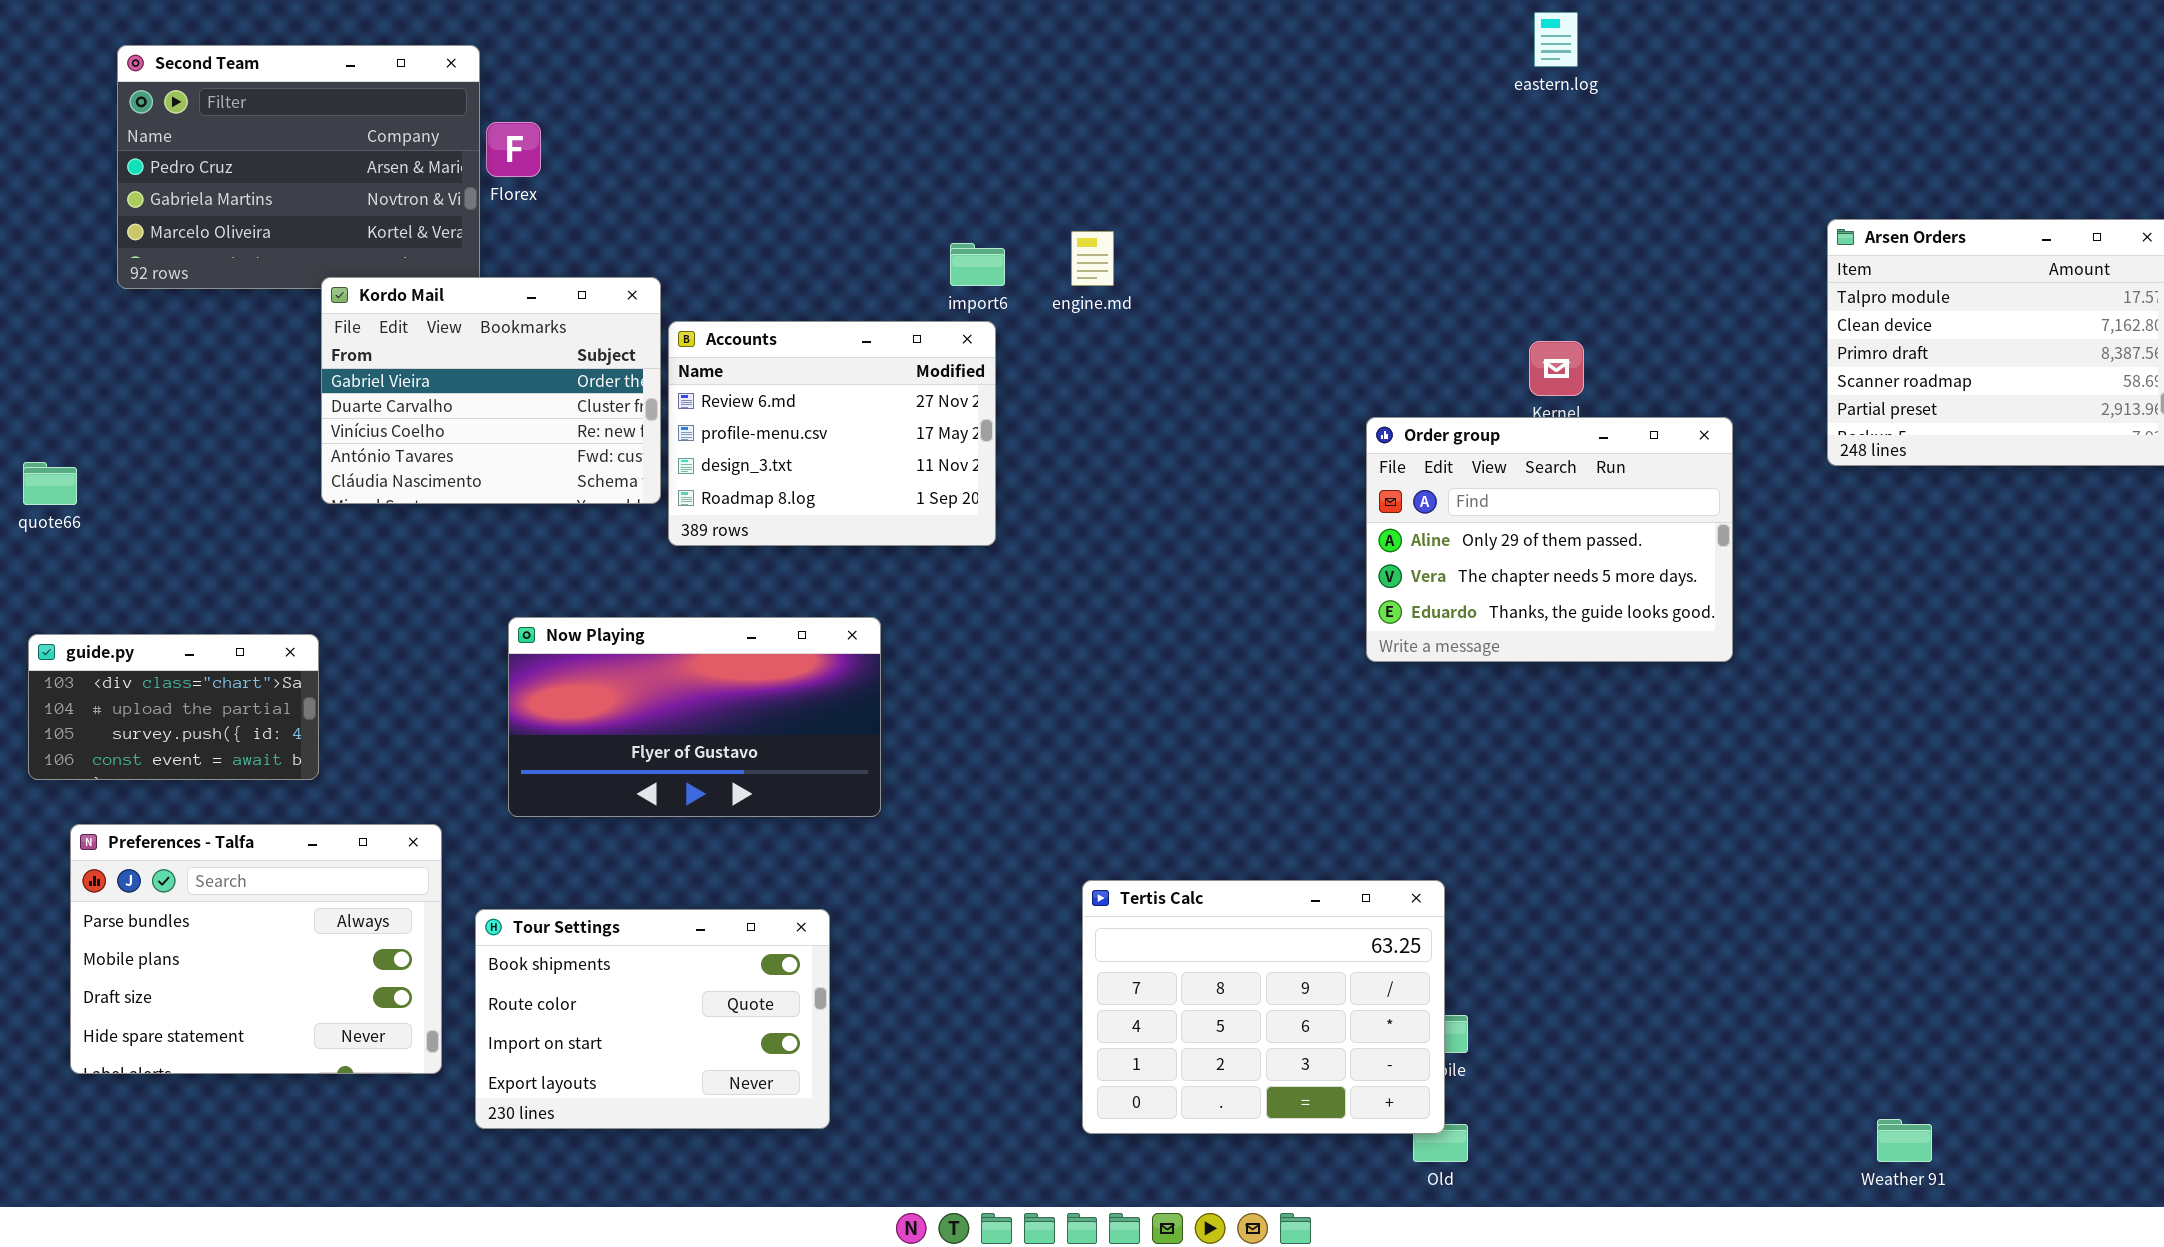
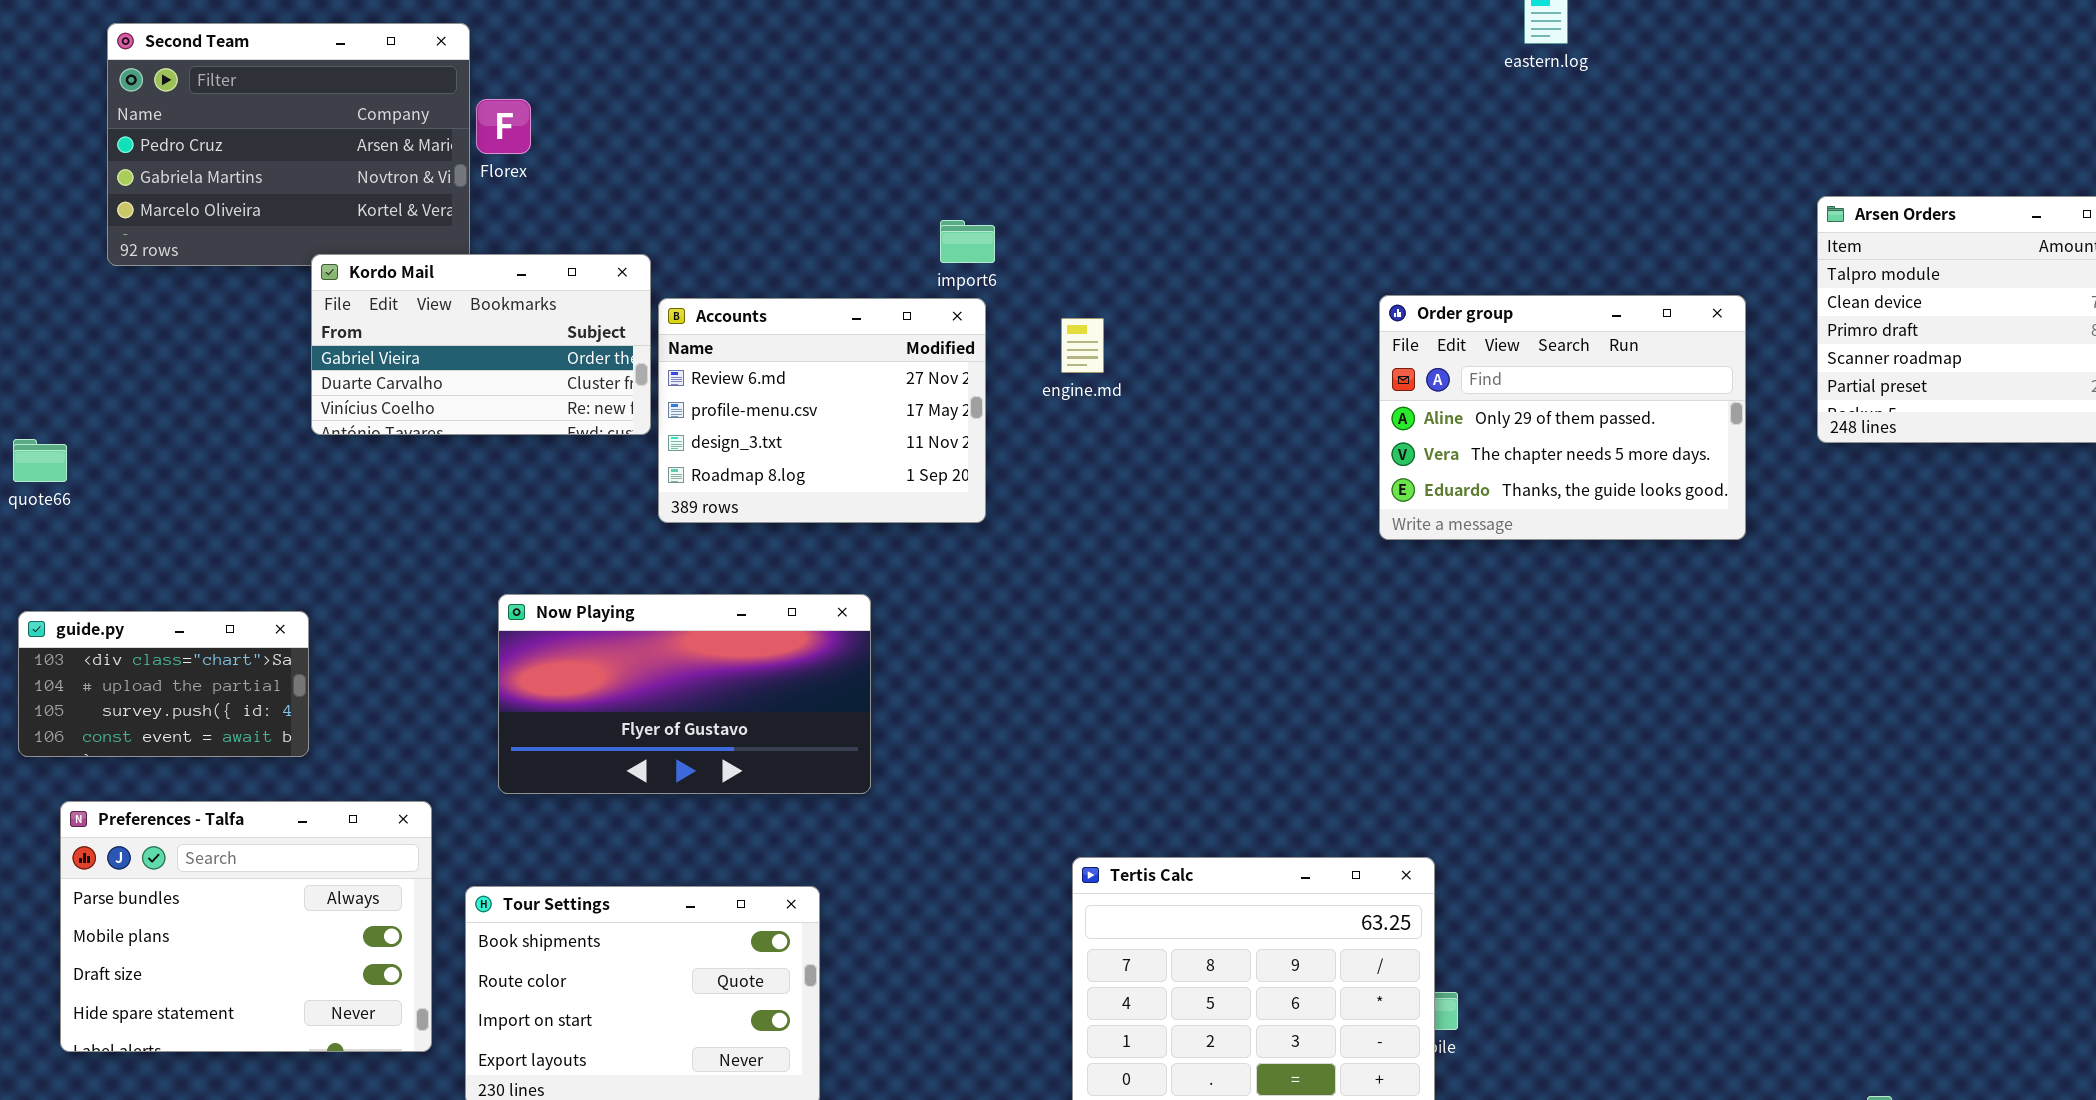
engine.md: [1071,231,1114,286] -> [1061,318,1104,373], moved
Kordo Mail: [321,277,661,504] -> [311,254,651,435], resized
Order group: [1366,417,1733,662] -> [1379,295,1746,540], moved

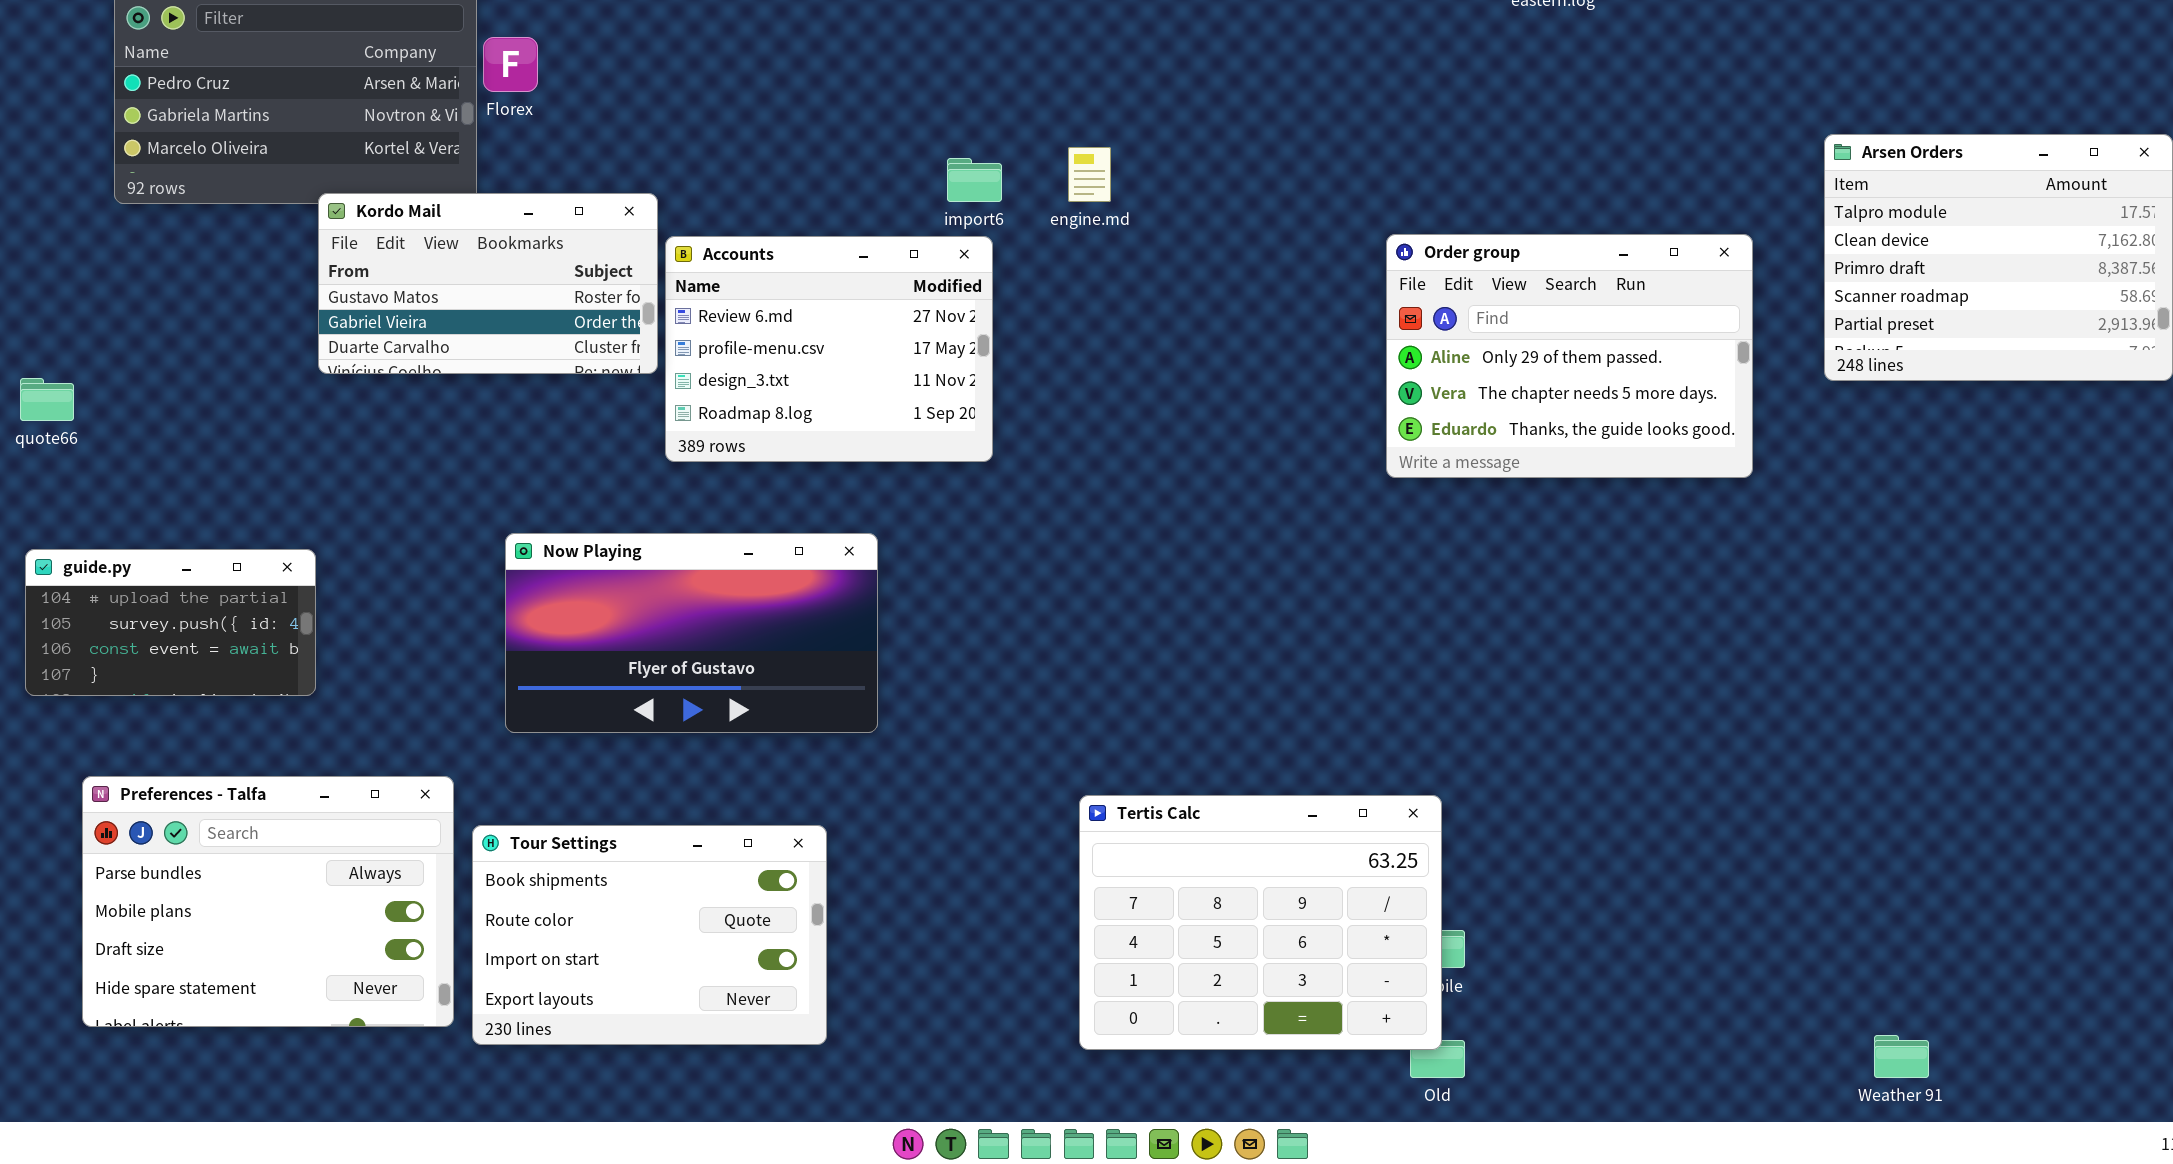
Kordo Mail: [311,254,651,435] -> [318,193,658,374], scrolled up 1 row
engine.md: [1061,318,1104,373] -> [1068,147,1111,202], moved
guide.py: [18,611,309,757] -> [25,549,316,696], scrolled down 1 row
Preferences - Talfa: [60,801,432,1052] -> [82,776,454,1027], moved

